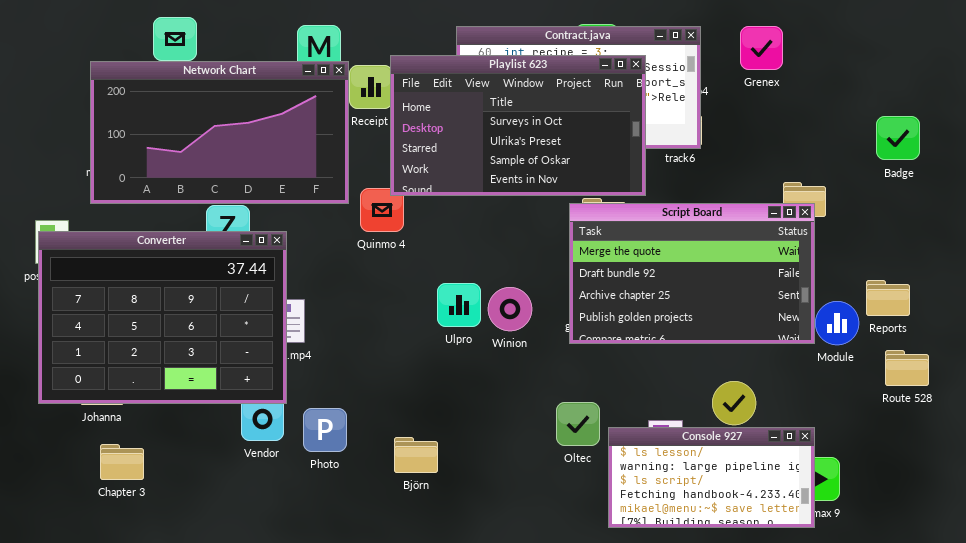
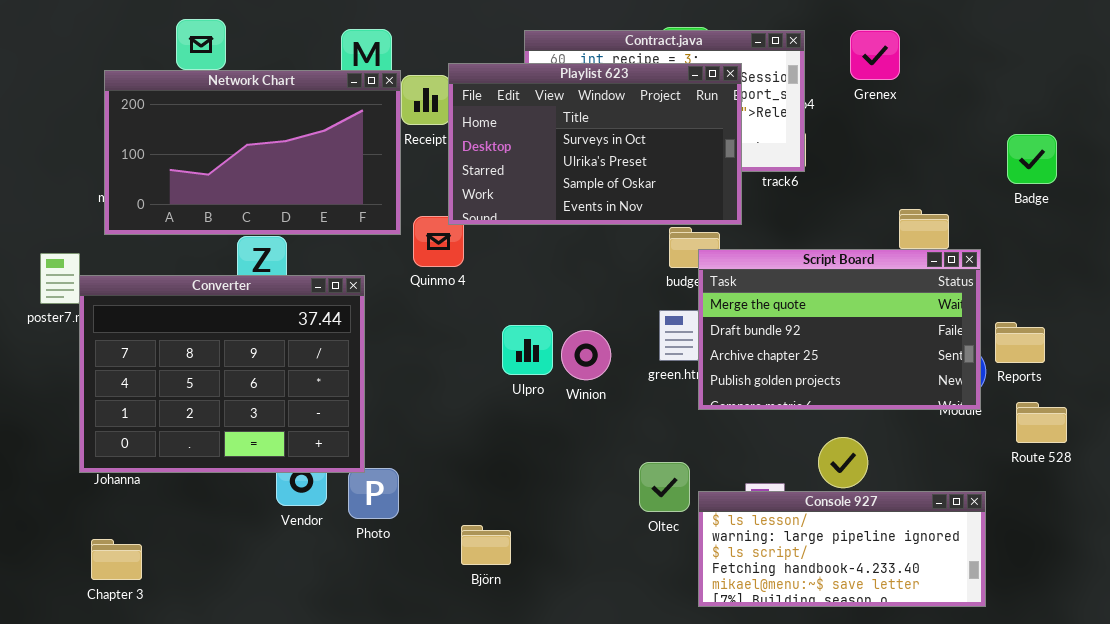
Script Board: [569,203,815,344] -> [698,249,981,410], moved
Converter: [38,231,287,404] -> [79,275,365,473], moved
Console 927: [608,427,815,528] -> [698,491,986,607], resized
Björn: [394,437,438,473] -> [461,525,511,565], moved
Chapter 3: [100,444,144,480] -> [91,539,142,580], moved

